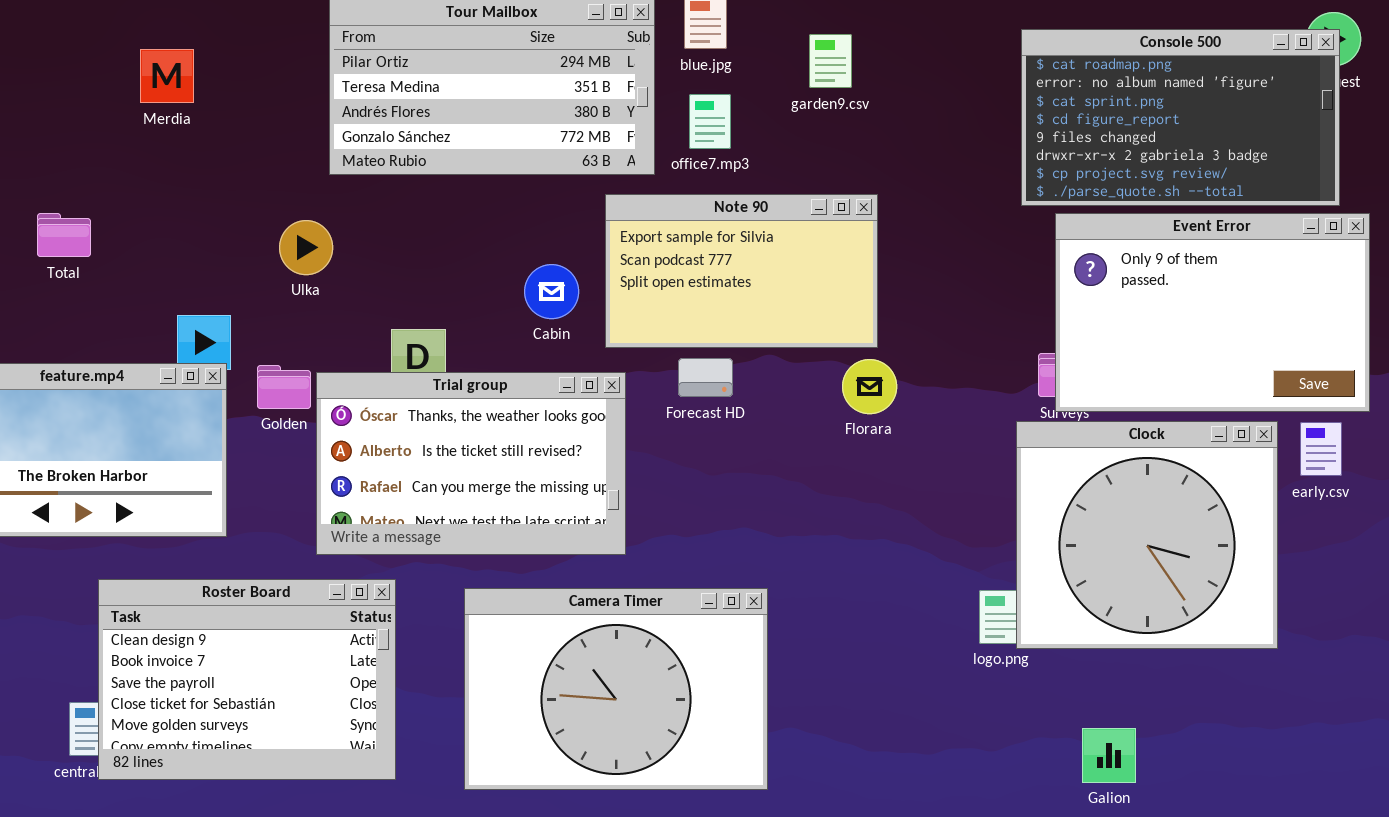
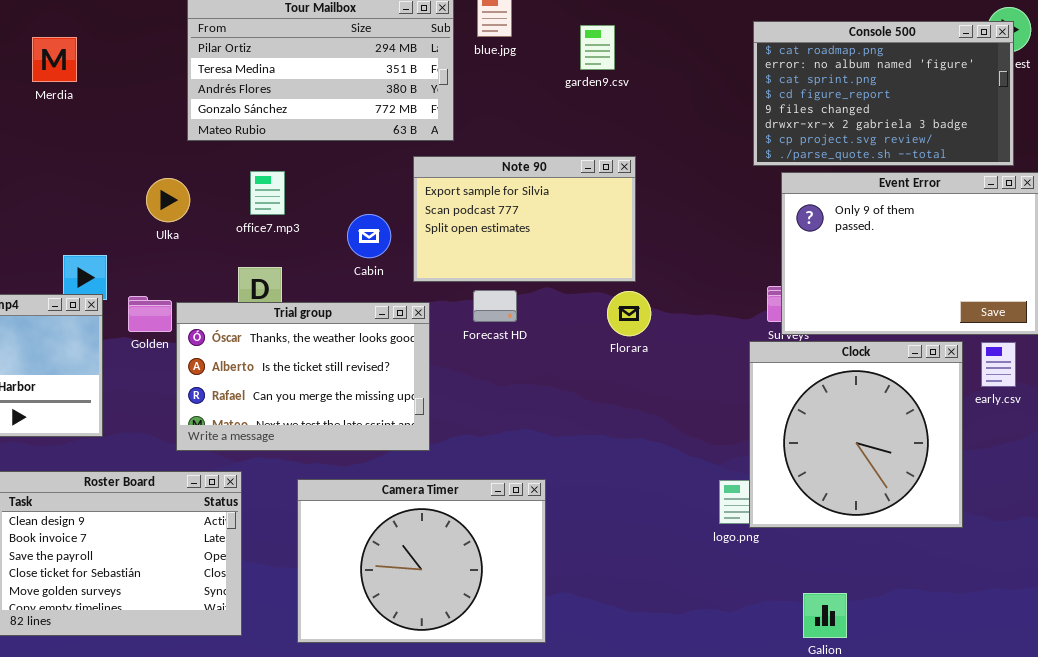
office7.mp3: [689,94,731,149] -> [250,171,285,215], moved

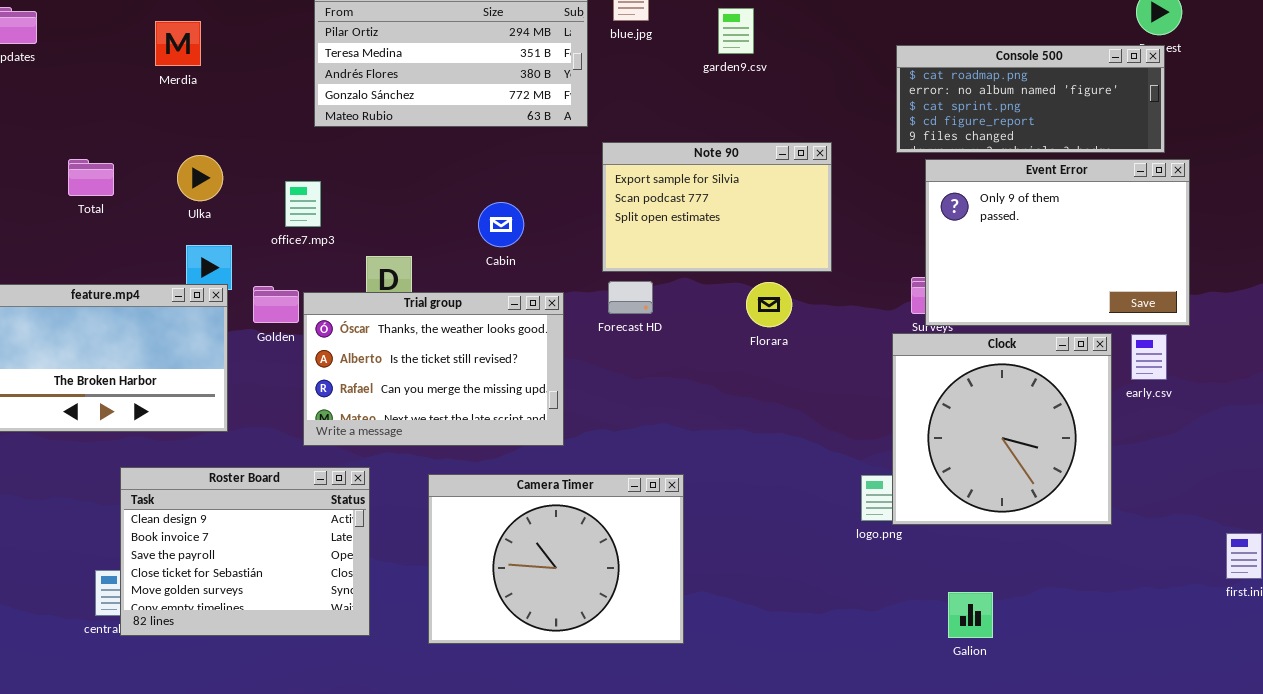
Console 500: [753,21,1014,166] -> [896,45,1165,153], resized
Note 90: [413,156,636,282] -> [602,142,832,272], moved
office7.mp3: [250,171,285,215] -> [285,181,321,227], moved
Ulka: [146,178,190,222] -> [177,155,223,201], moved

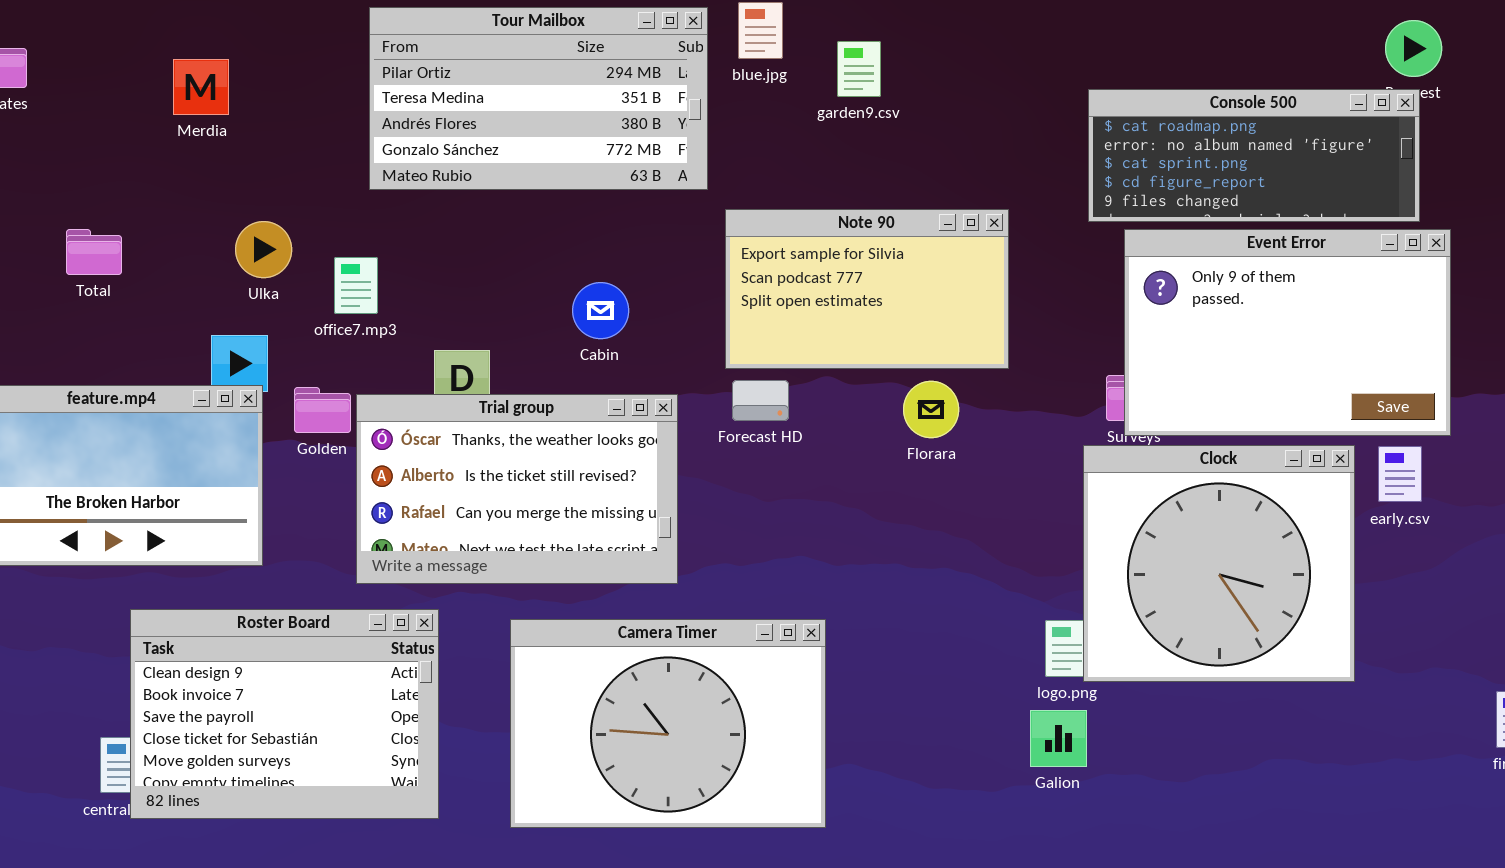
garden9.csv: [718,8,754,54] -> [837,41,881,97], moved
Ulka: [177,155,223,201] -> [235,221,292,278], moved
Galion: [948,592,993,638] -> [1030,710,1087,767], moved

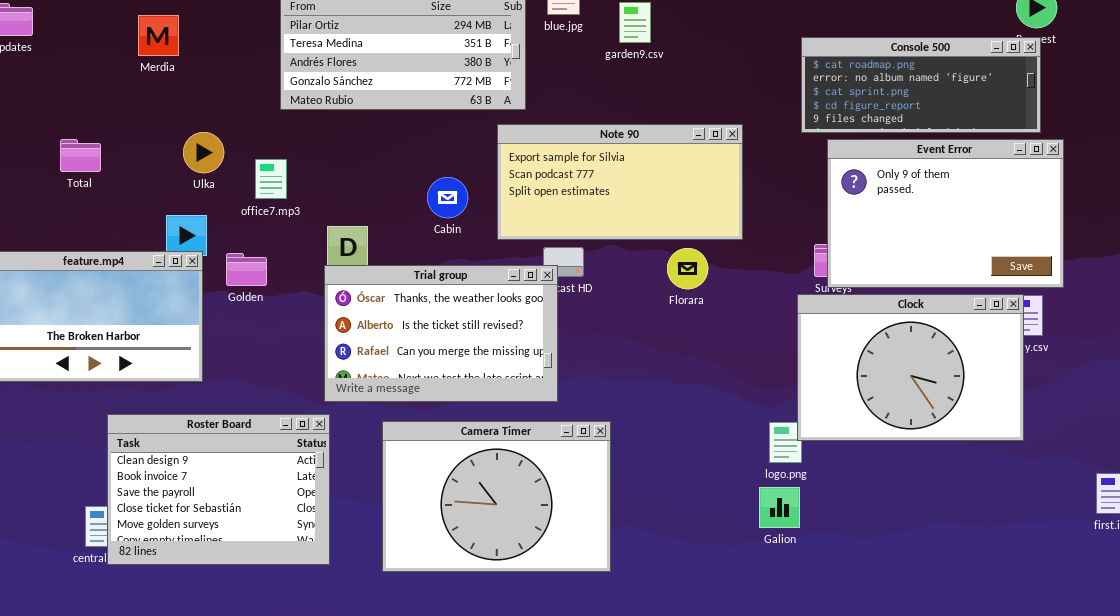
Note 90: [725,209,1009,369] -> [497,124,743,240], resized
Trial group: [356,394,678,584] -> [324,265,558,402], moved
Clock: [1083,445,1355,682] -> [797,294,1024,441], resized

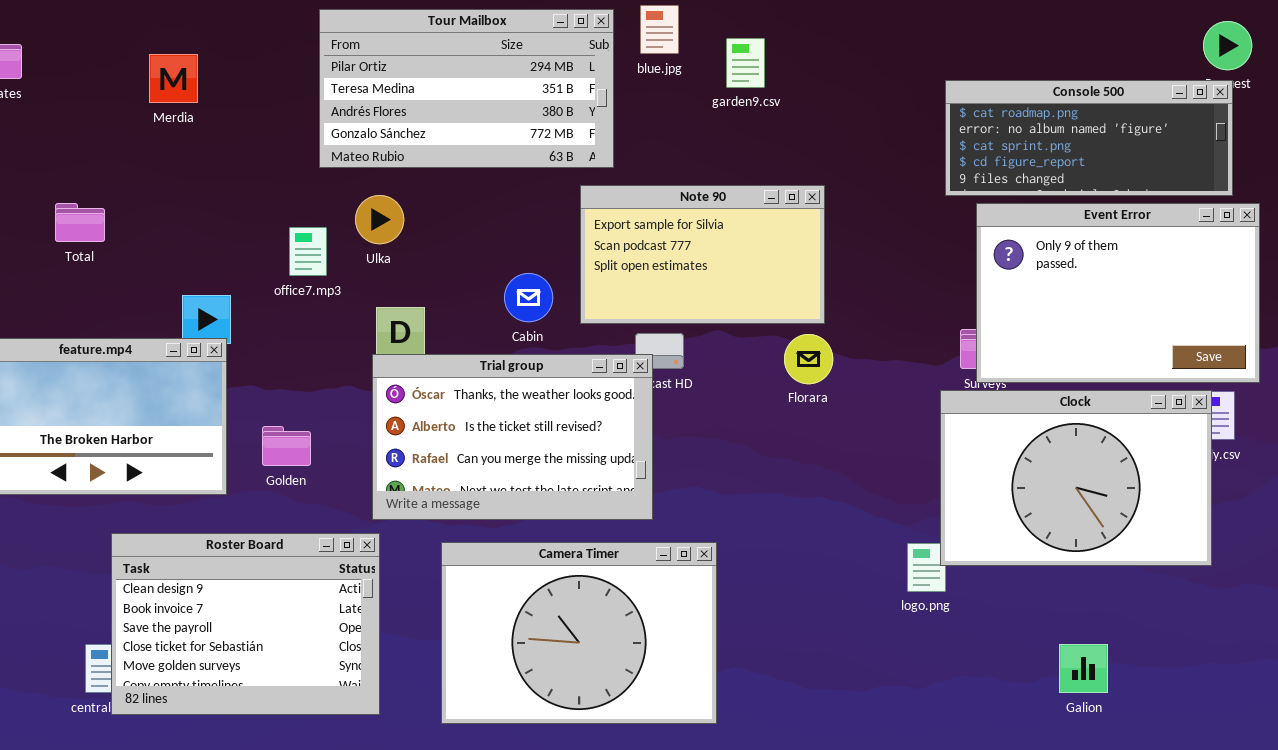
Note 90: [497,124,743,240] -> [580,185,825,324], resized
Ulka: [183,132,224,173] -> [355,195,404,244], moved
Cabin: [427,177,468,218] -> [504,273,553,322], moved
Golden: [226,253,267,286] -> [262,426,311,466], moved
Galion: [759,487,800,528] -> [1059,644,1108,693], moved

